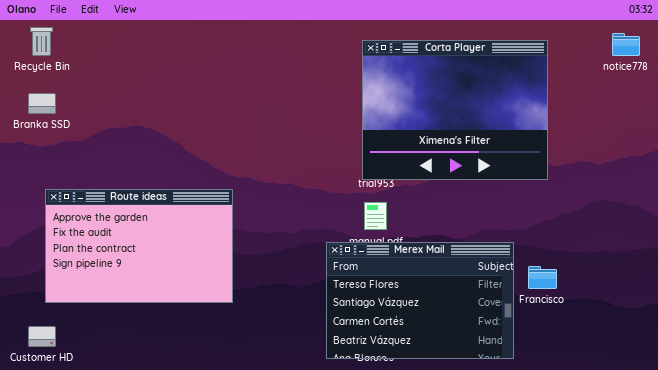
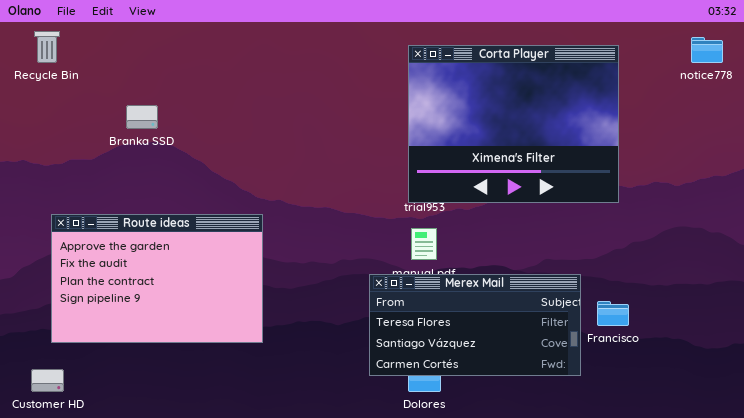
Branka SSD: [28,93,56,114] -> [126,105,158,129], moved
Merex Mail: [326,242,514,359] -> [369,274,581,376], resized

